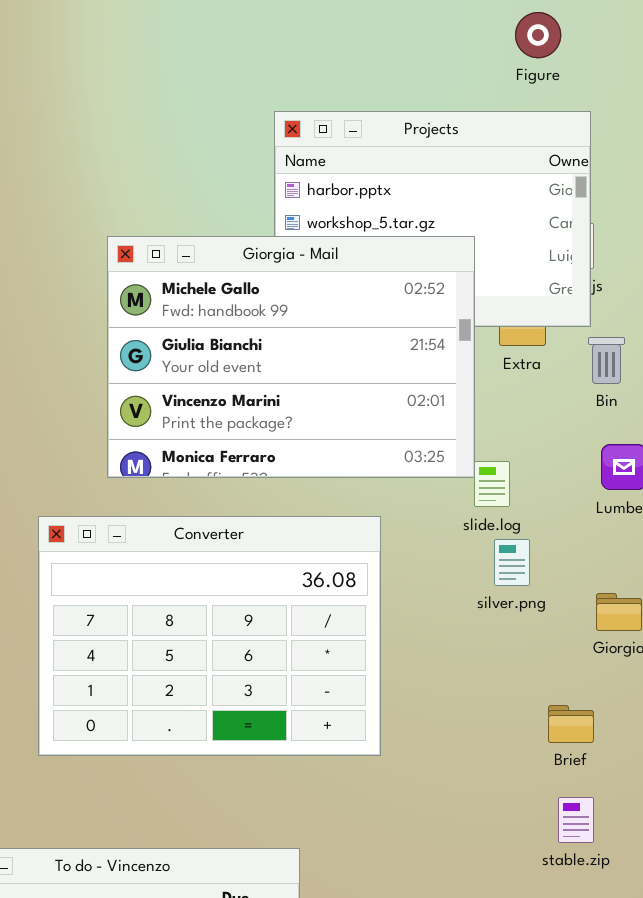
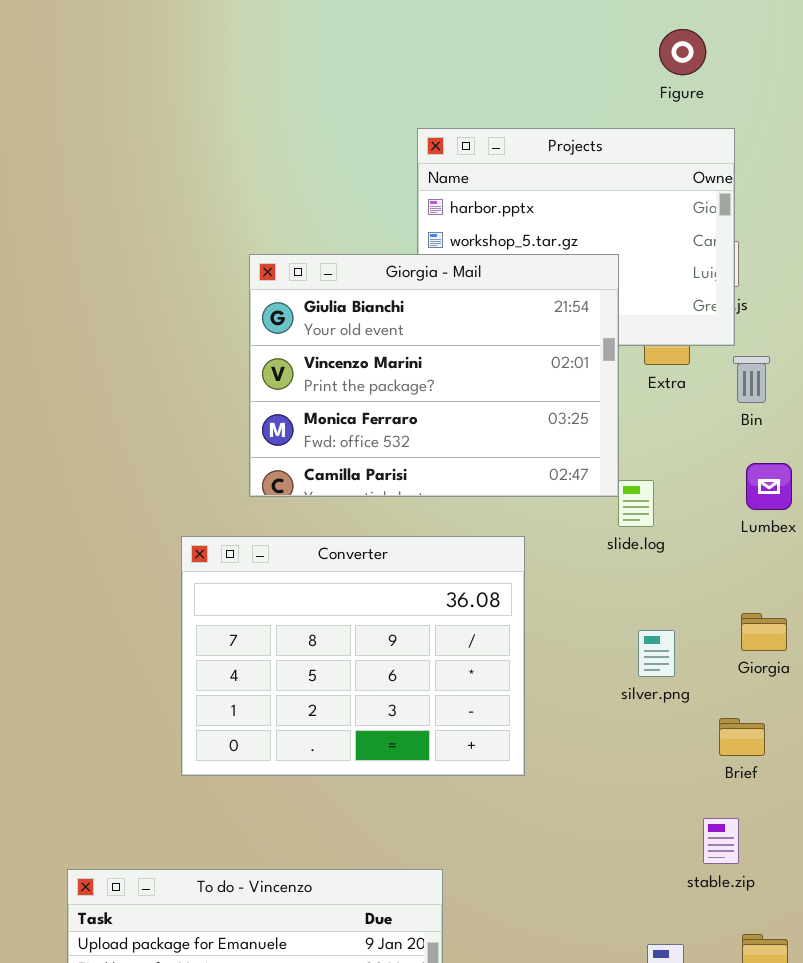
Giorgia - Mail: [107,236,475,478] -> [249,254,619,497], scrolled down 1 row
silver.png: [494,539,530,586] -> [638,630,675,677], moved
Brief: [548,705,594,743] -> [719,718,765,756], moved

